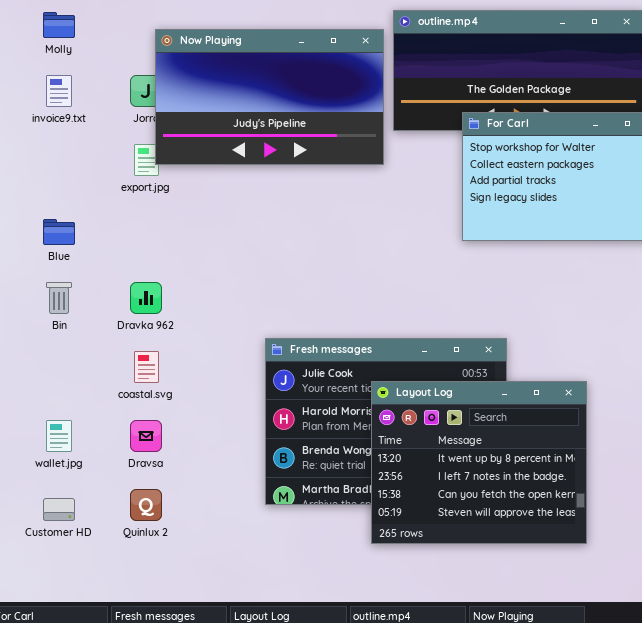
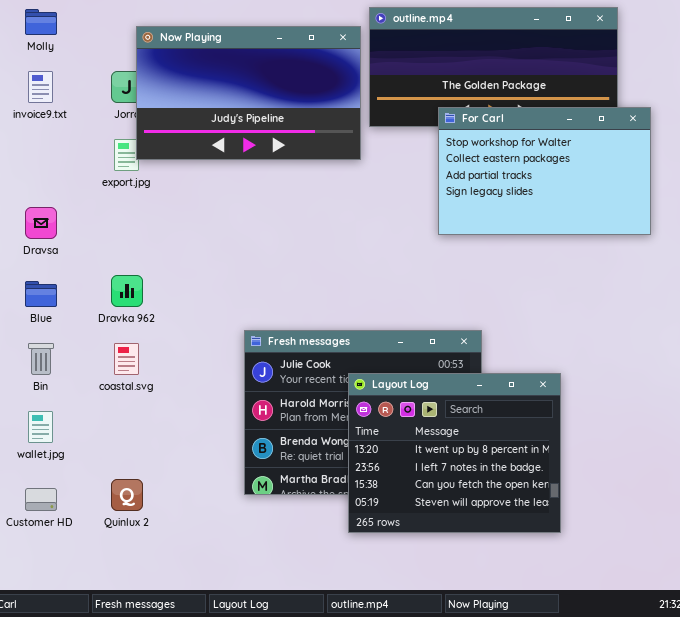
Blue: [43,219,75,245] -> [25,281,57,307], moved
Bin: [46,282,72,314] -> [28,343,54,375], moved
Dravsa: [130,420,162,452] -> [25,207,57,239], moved

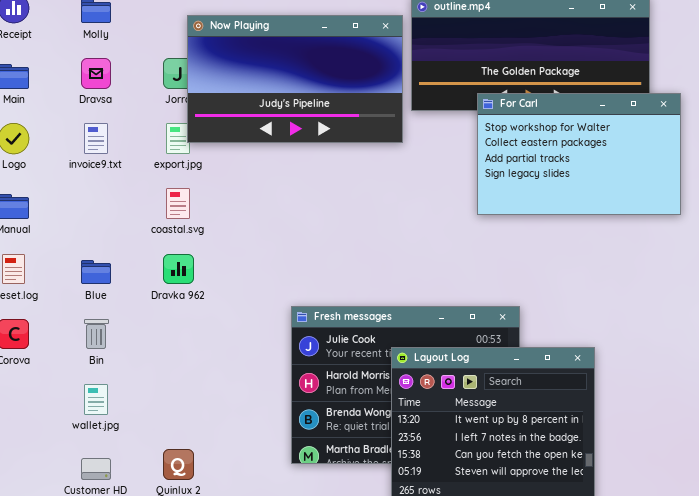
invoice9.txt: [28,71,53,103] -> [84,123,108,154], moved
Dravsa: [25,207,57,239] -> [81,58,111,89], moved
coastal.svg: [114,343,139,375] -> [166,188,190,219], moved

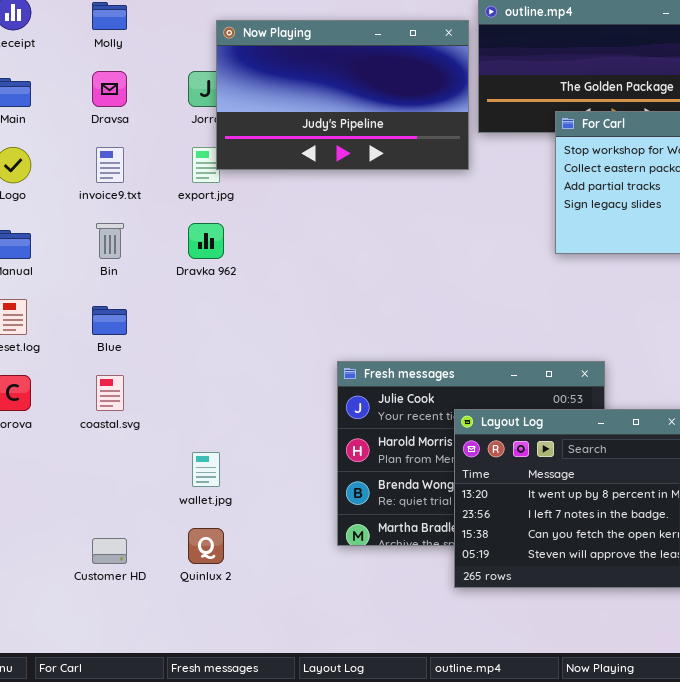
coastal.svg: [166,188,190,219] -> [96,375,124,411], moved
Dravka 962: [163,254,194,284] -> [188,223,224,259], moved
Bin: [84,319,109,349] -> [96,223,124,259], moved
wallet.jpg: [84,384,108,415] -> [192,452,220,487], moved

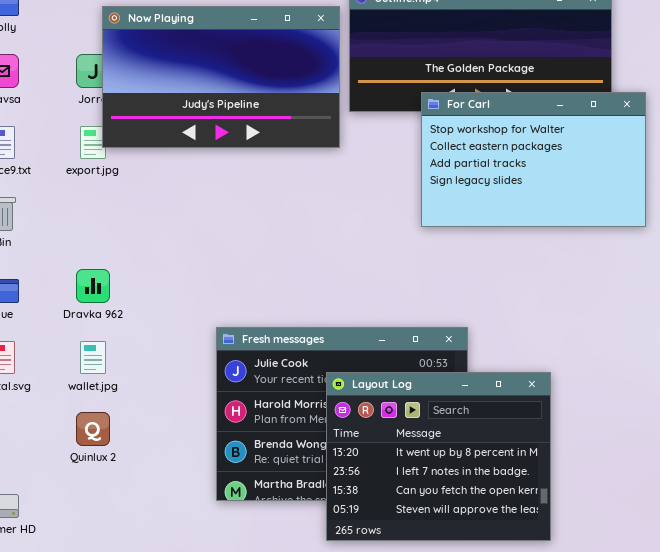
Dravka 962: [188,223,224,259] -> [76,269,110,303], moved
wallet.jpg: [192,452,220,487] -> [80,341,106,374], moved
Quinlux 2: [188,528,224,564] -> [76,412,110,446], moved

